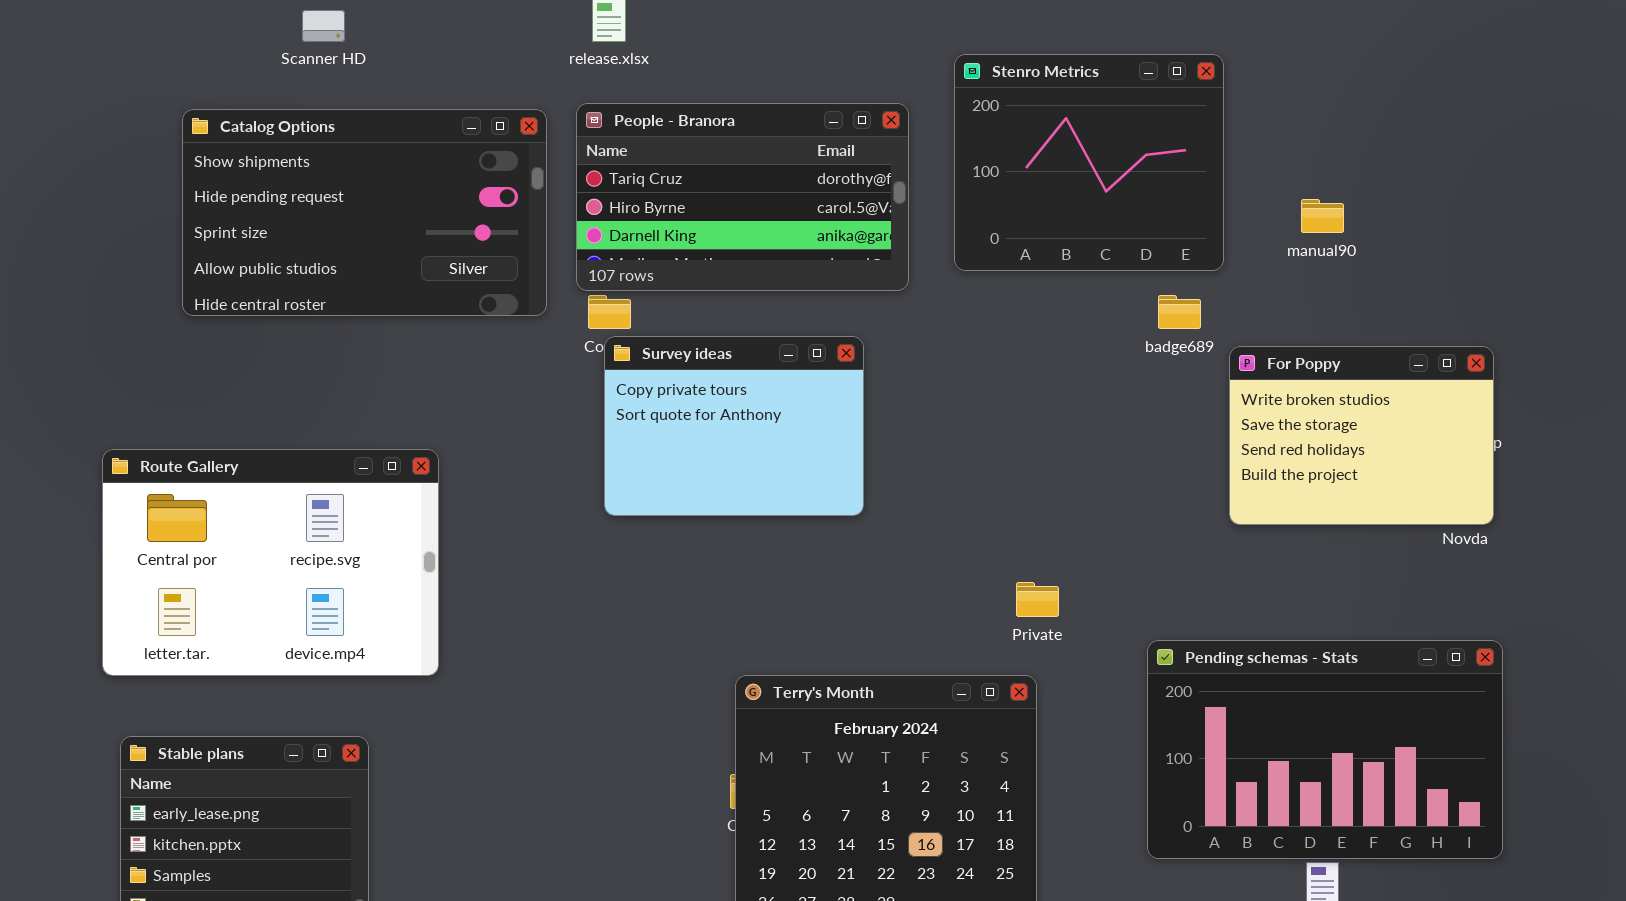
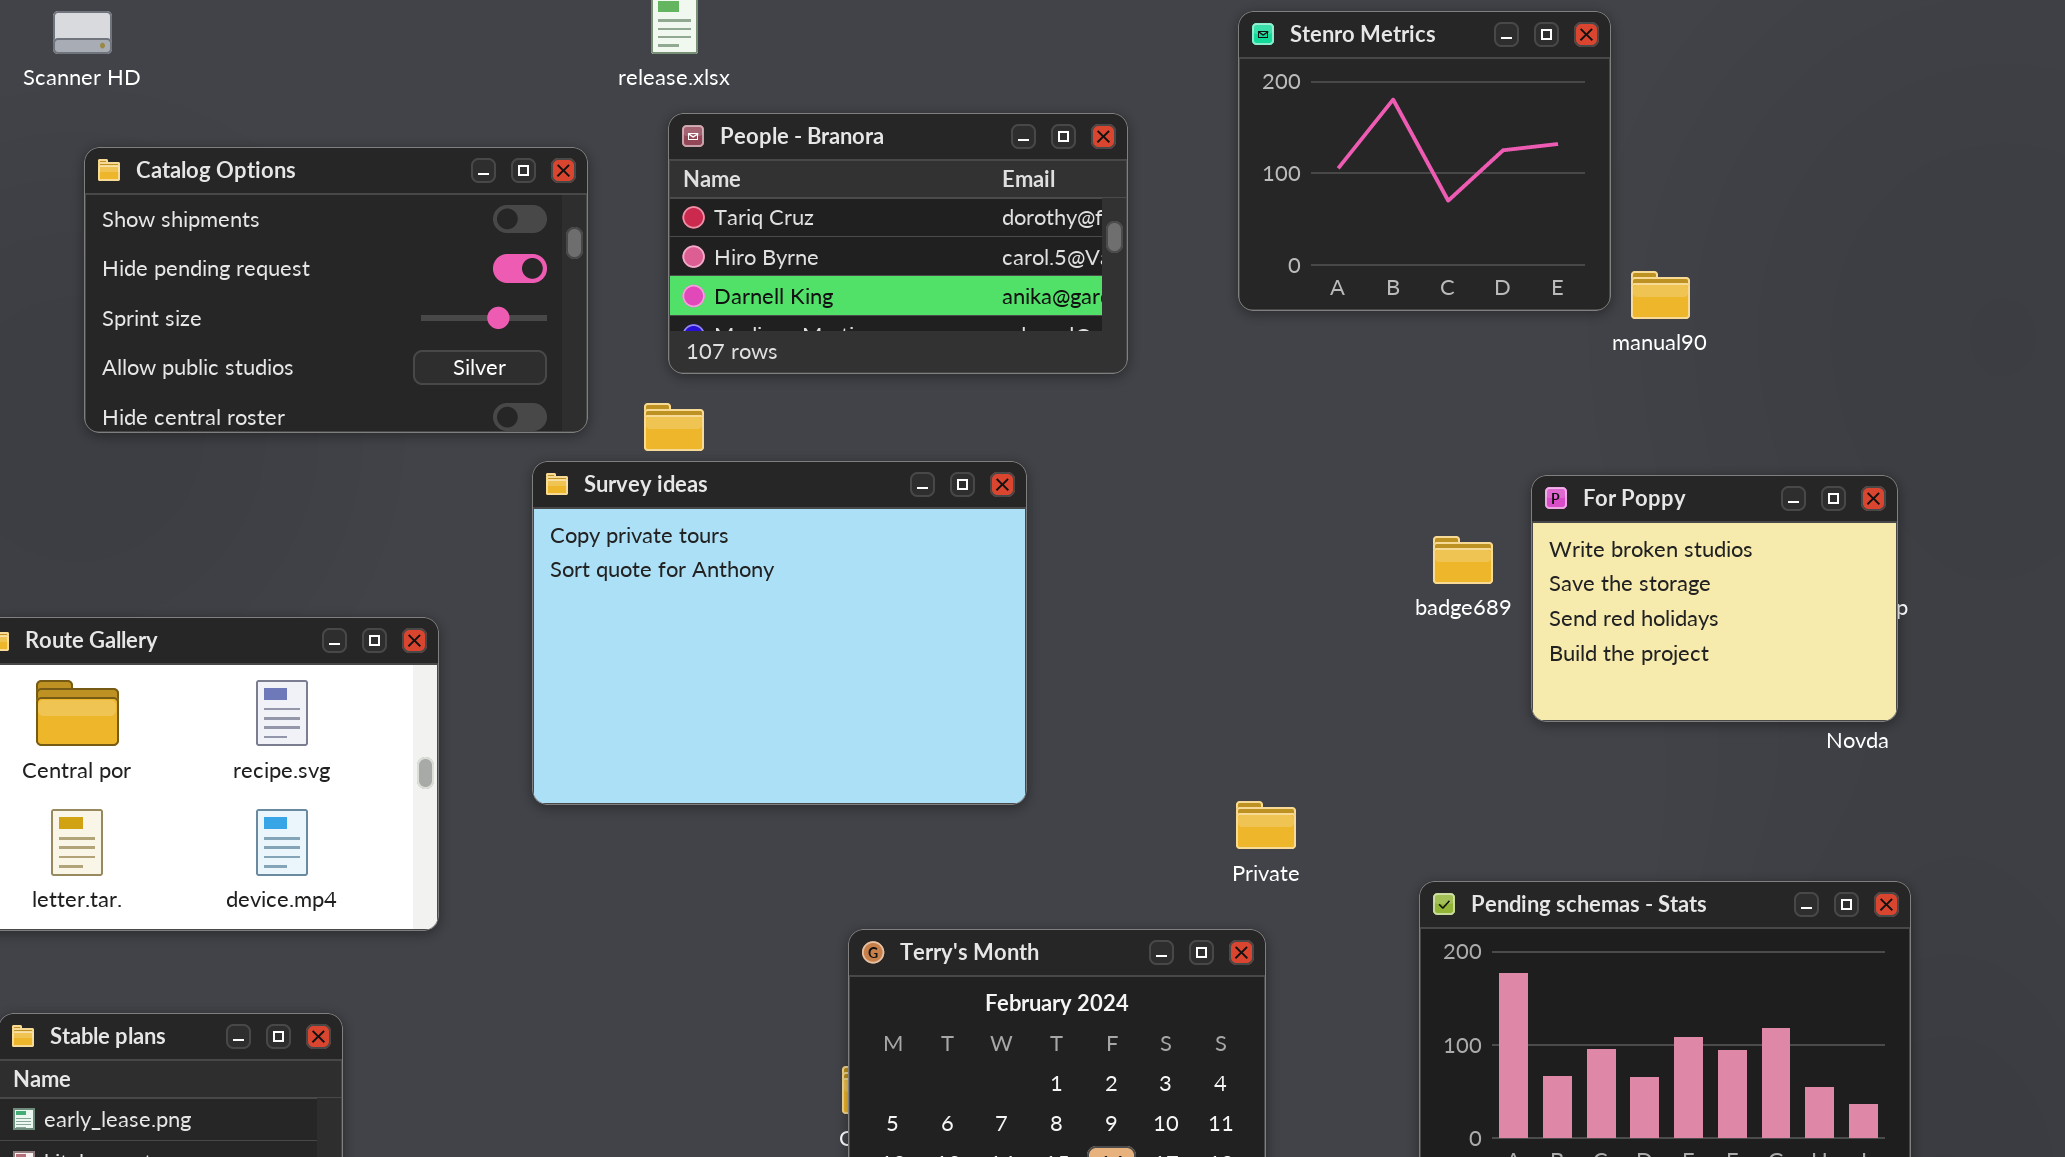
Scanner HD: [302,10,345,42] -> [53,11,112,54], moved
Stenro Metrics: [954,54,1224,271] -> [1238,11,1611,311], moved
People - Branora: [576,103,909,291] -> [668,113,1128,374], moved
badge689: [1158,295,1201,329] -> [1433,536,1493,584], moved
Survey ideas: [604,336,864,516] -> [532,461,1027,805], resized

